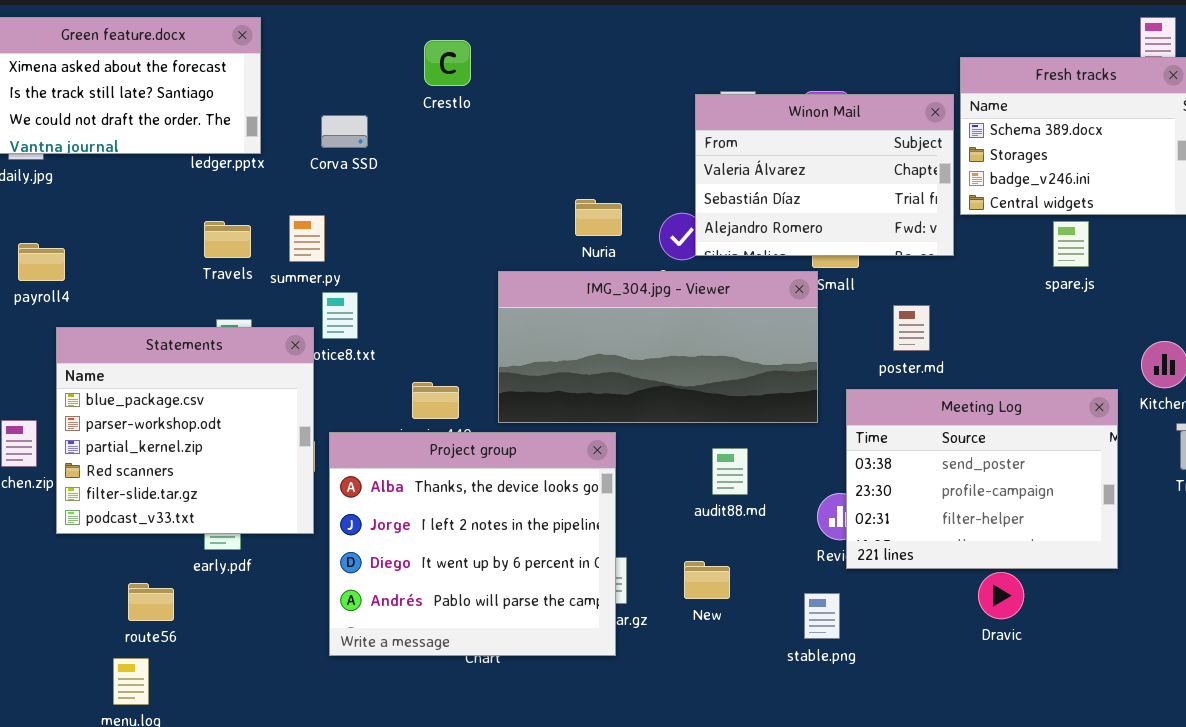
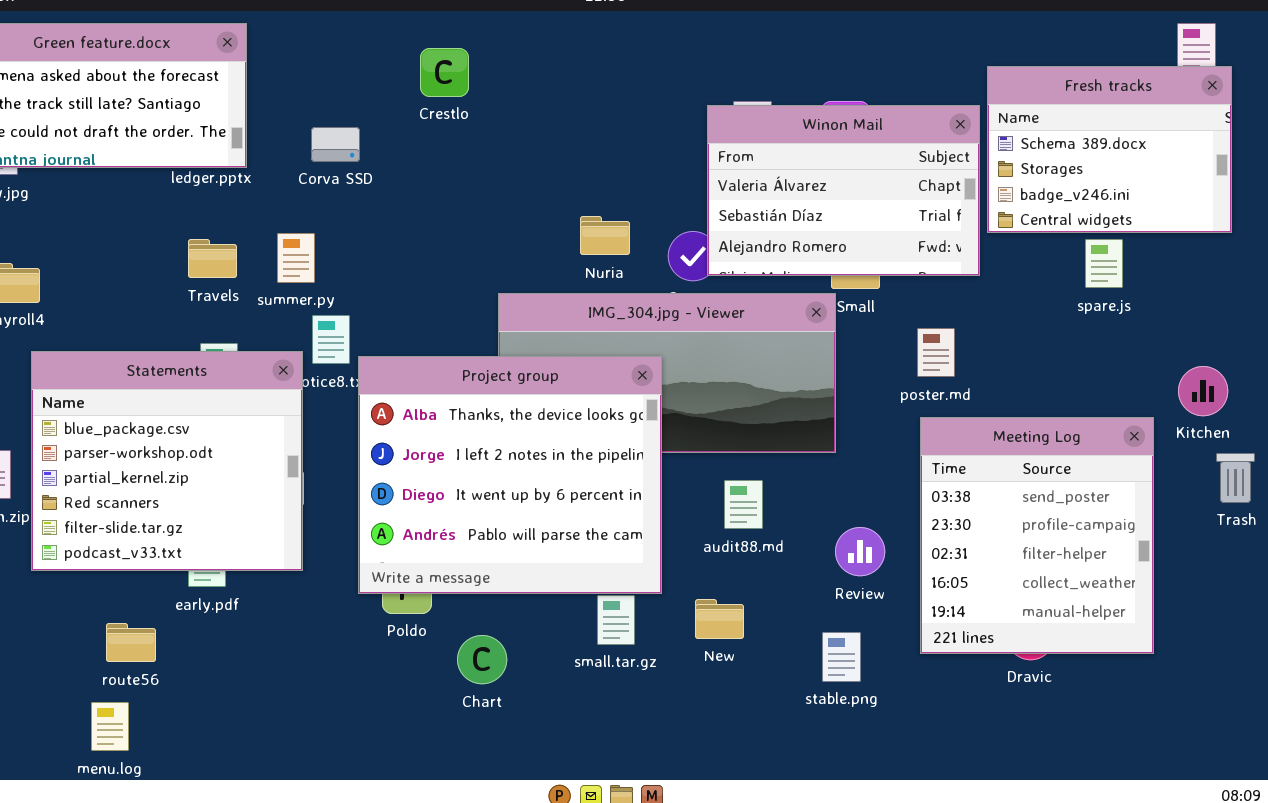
Meeting Log: [846,389,1118,569] -> [920,417,1154,654], resized
Project group: [329,432,616,656] -> [358,356,662,594], moved

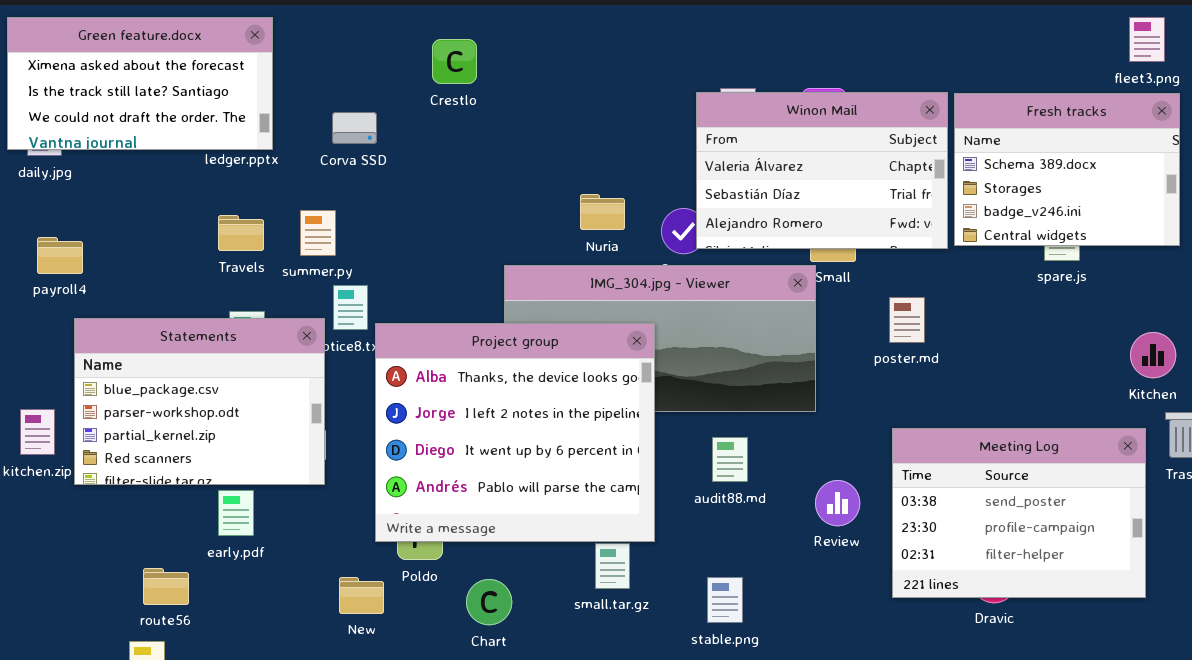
Fresh tracks: [987,66,1232,233] -> [954,93,1180,246], moved
Statements: [31,351,303,571] -> [74,318,325,485], resized
Meeting Log: [920,417,1154,654] -> [892,428,1146,598], resized
New: [695,599,744,639] -> [339,577,384,614], moved
stable.png: [822,632,861,682] -> [707,577,743,623], moved

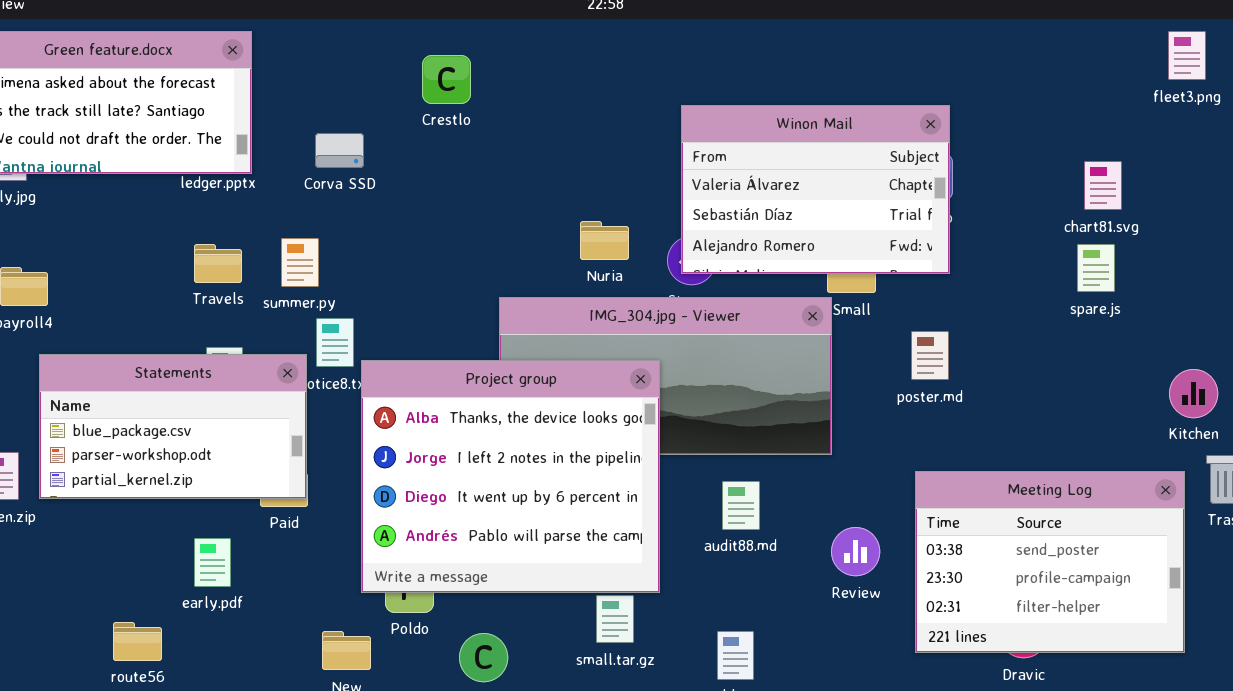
Winon Mail: [696,92,948,249] -> [681,105,950,274], moved
Fresh tracks: [954,93,1180,246] -> none, closed
Statements: [74,318,325,485] -> [39,354,307,499], resized

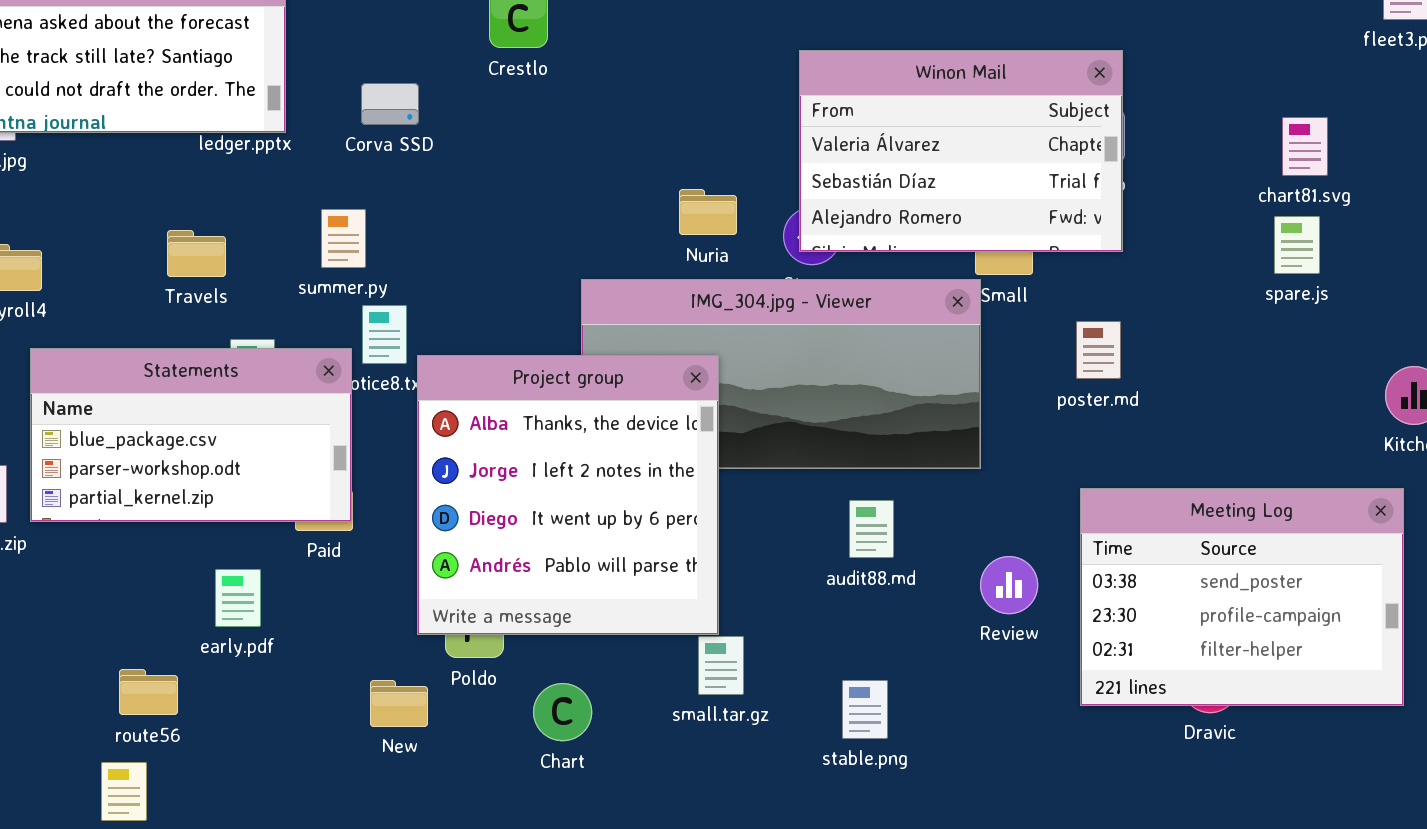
Travels: [194,244,242,283] -> [167,230,226,277], moved
Project group: [361,360,660,593] -> [417,355,719,635], resized

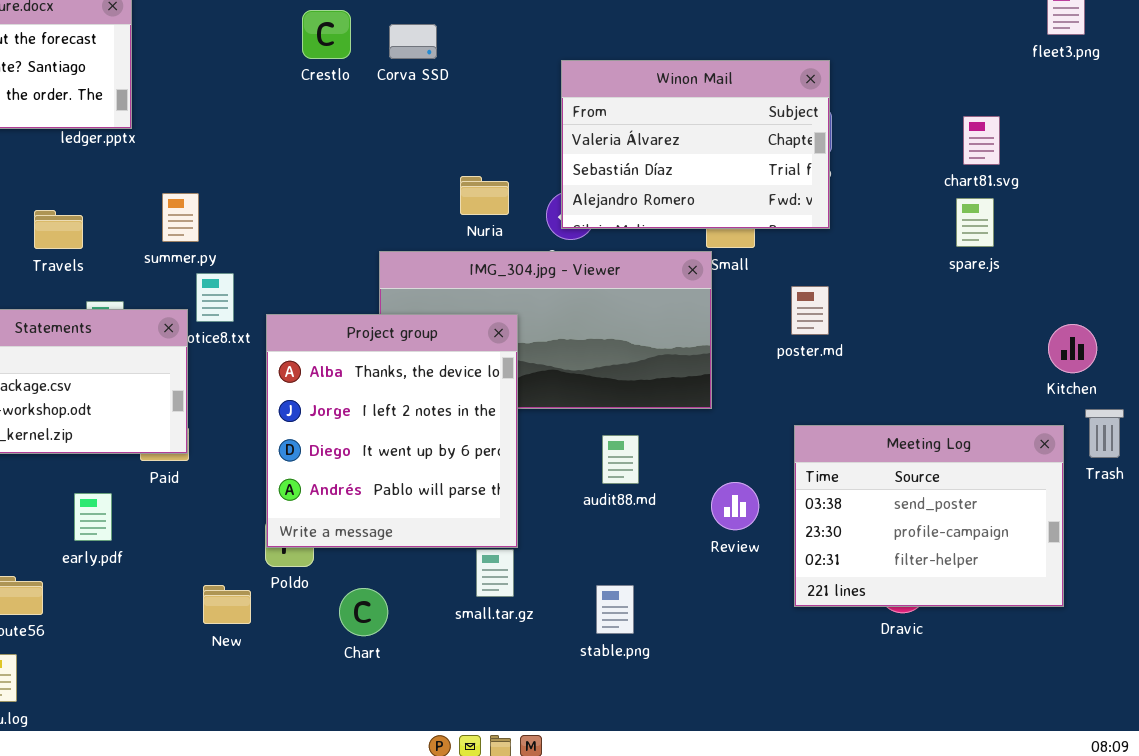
Corva SSD: [361,83,419,125] -> [389,24,437,59], moved
Project group: [417,355,719,635] -> [266,314,518,548], moved

